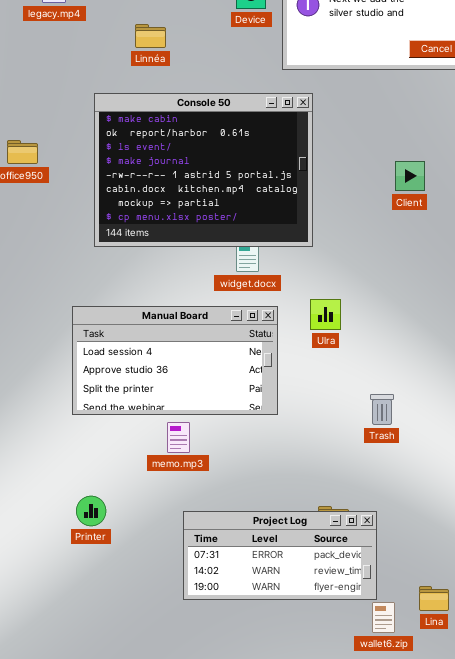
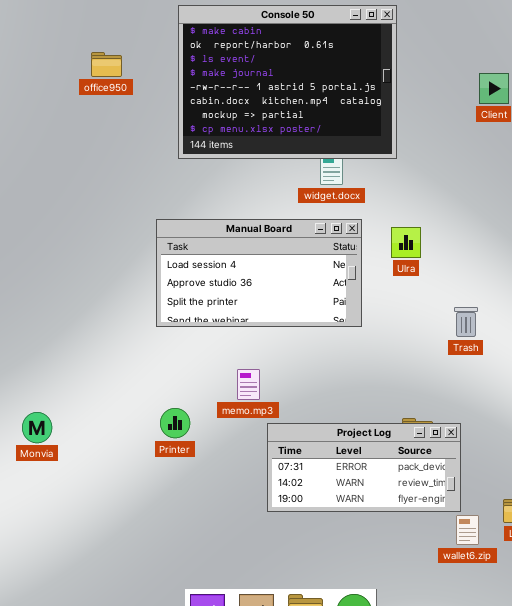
Ulra: [310,299,341,330] -> [391,227,421,258], moved
memo.mp3: [167,422,190,453] -> [237,369,260,400], moved

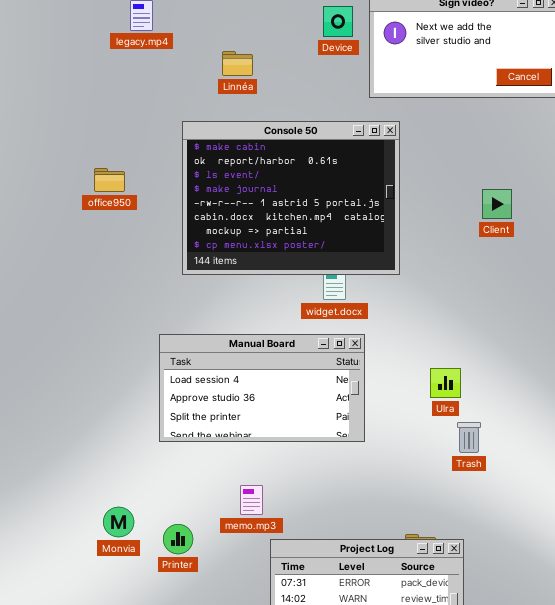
Ulra: [391,227,421,258] -> [430,368,461,398], moved
Monvia: [22,412,52,443] -> [103,507,134,537], moved

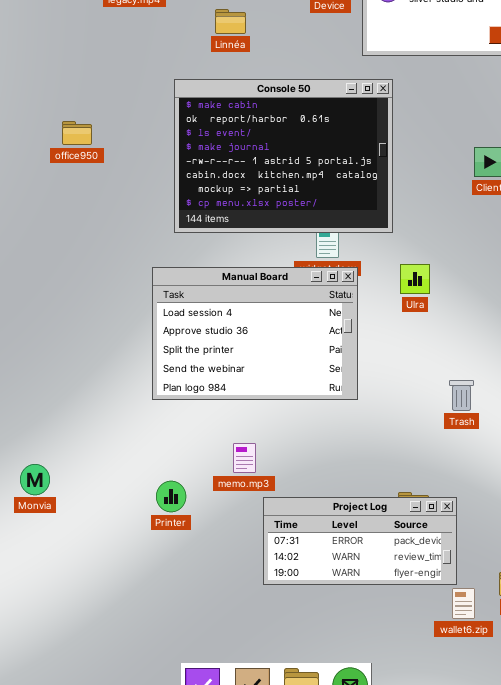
office950: [94,168,125,192] -> [62,121,92,145], moved
Manual Board: [159,334,365,442] -> [152,267,358,400], resized
Ulra: [430,368,461,398] -> [400,264,430,294], moved
Monvia: [103,507,134,537] -> [20,464,50,495], moved

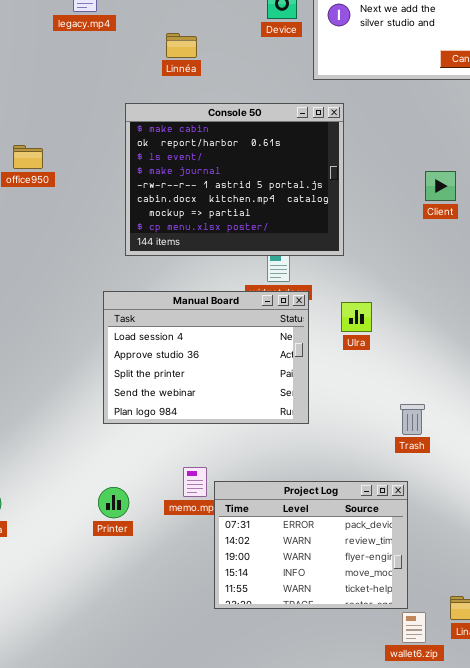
Ulra: [400,264,430,294] -> [341,302,372,332], moved
Printer: [156,481,186,512] -> [98,487,129,518], moved
Project Log: [263,497,457,585] -> [214,481,408,609], resized

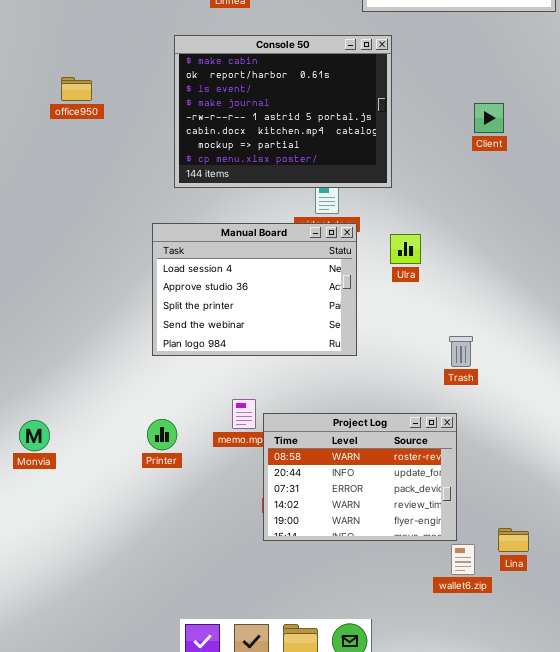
Project Log: [214,481,408,609] -> [263,413,457,541], scrolled up 2 rows

